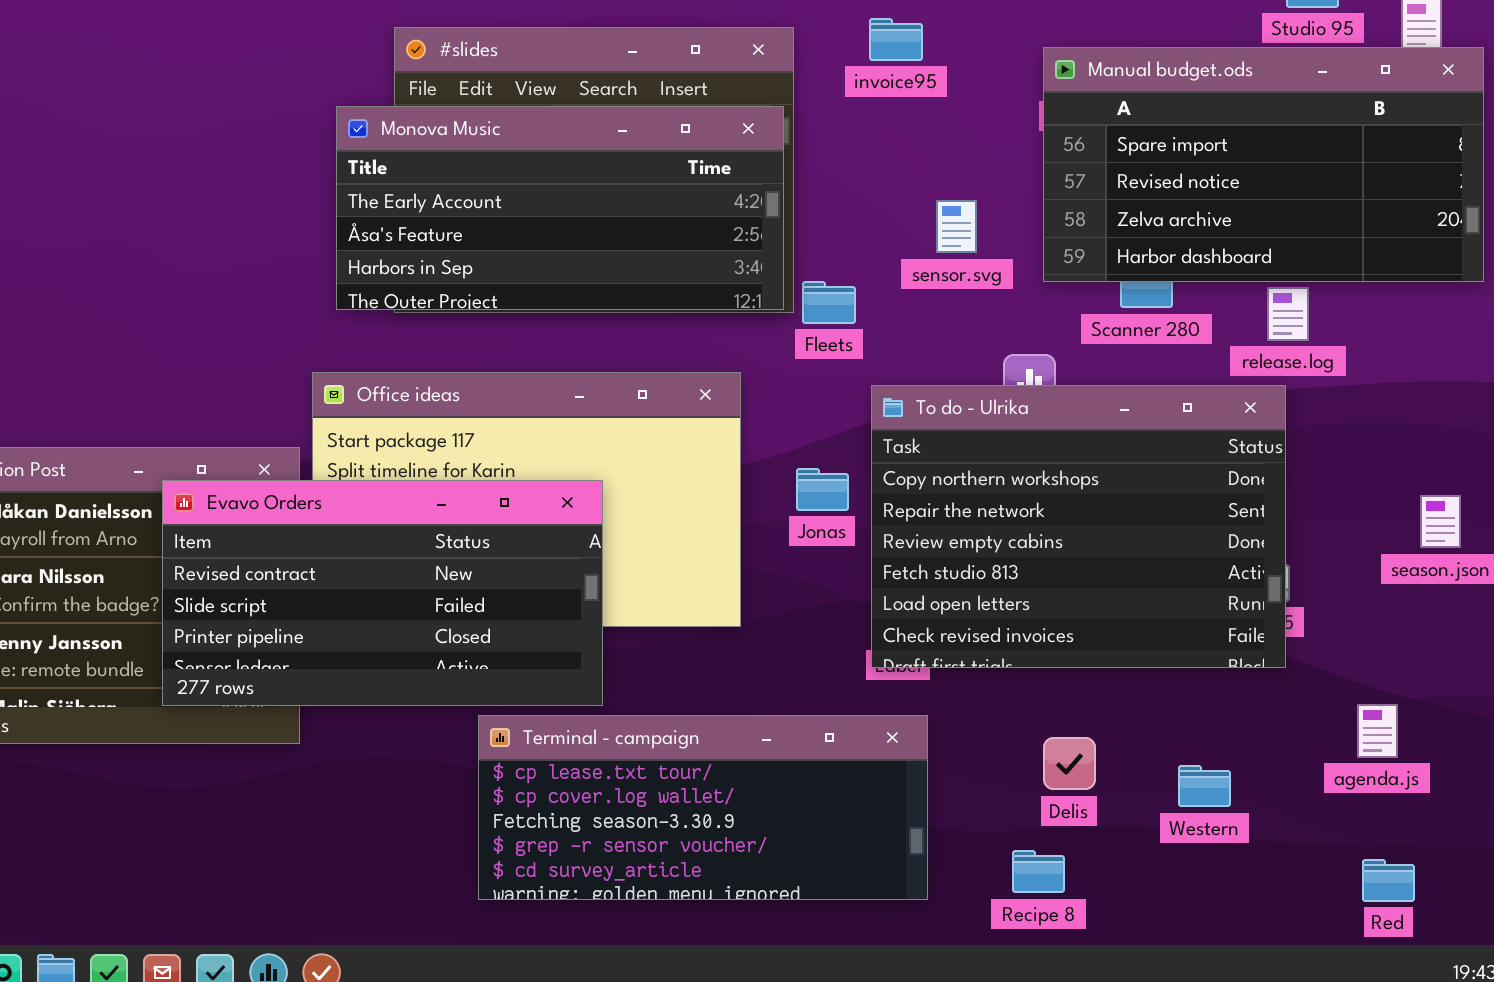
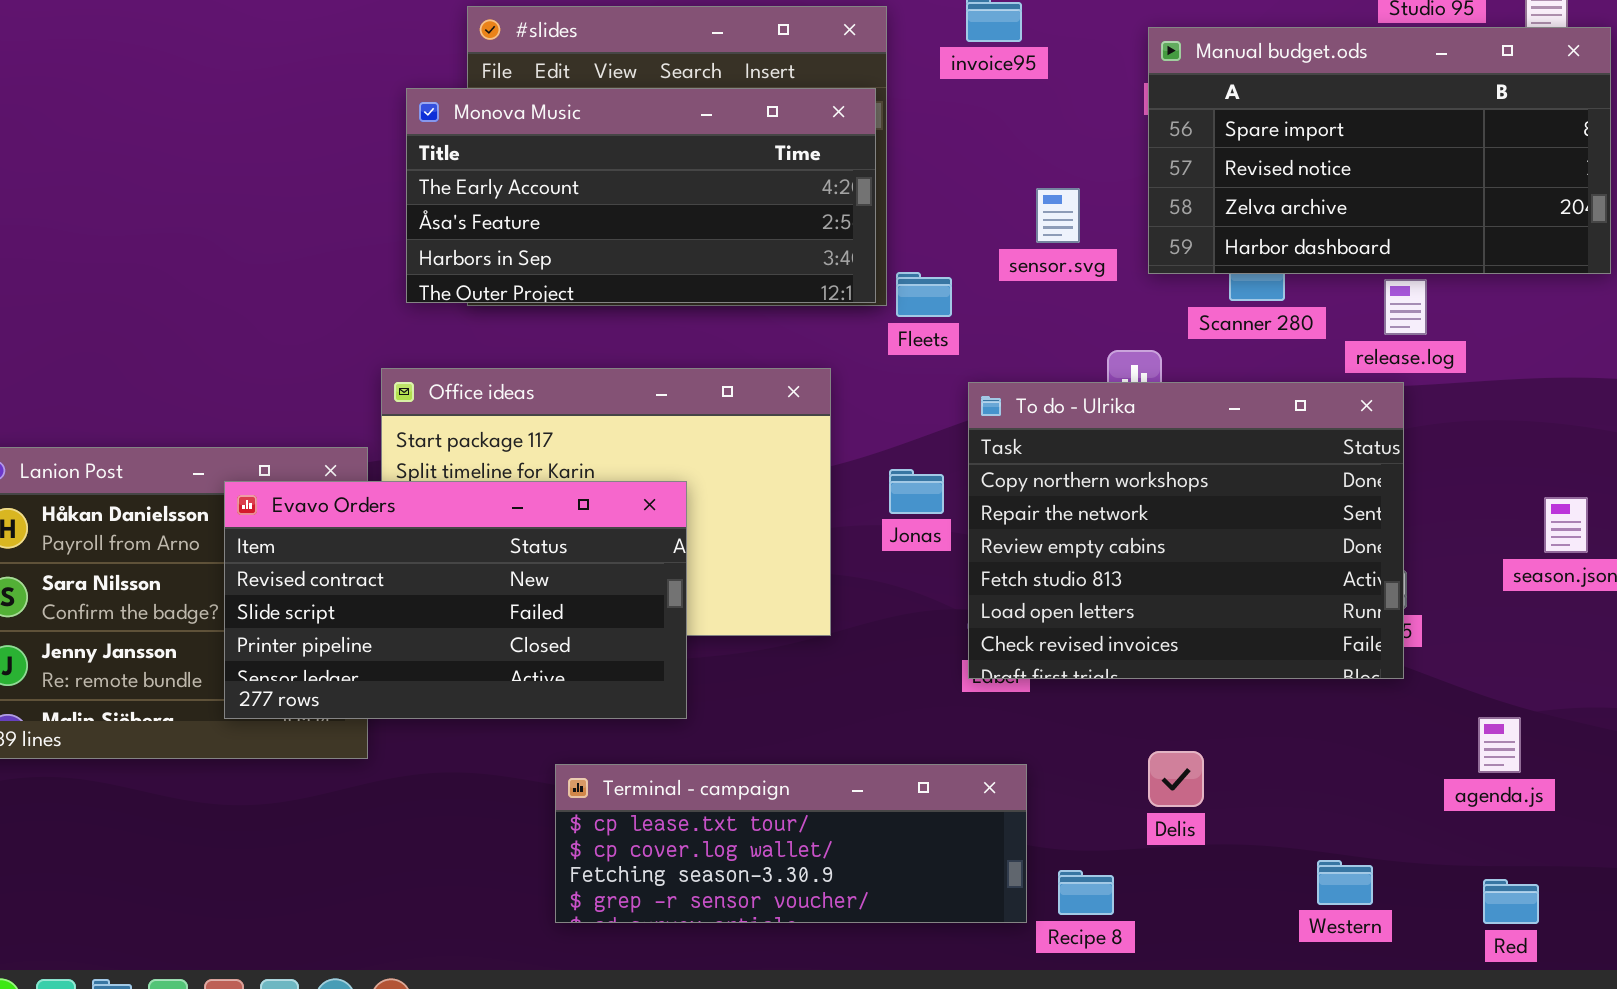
Terminal - campaign: [478,715,928,900] -> [555,764,1027,923], resized
Western: [1178,765,1231,807] -> [1317,860,1373,905], moved
Recipe 8: [1012,850,1065,893] -> [1058,870,1114,915], moved

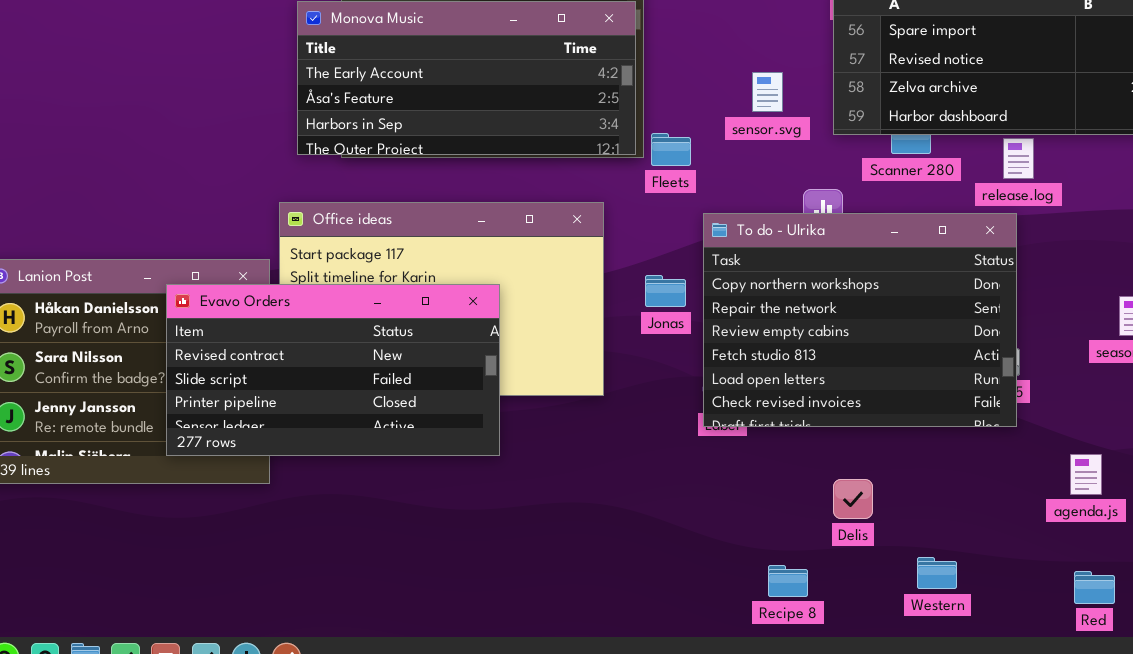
Terminal - campaign: [555,764,1027,923] -> none, closed
Western: [1317,860,1373,905] -> [917,557,957,589], moved

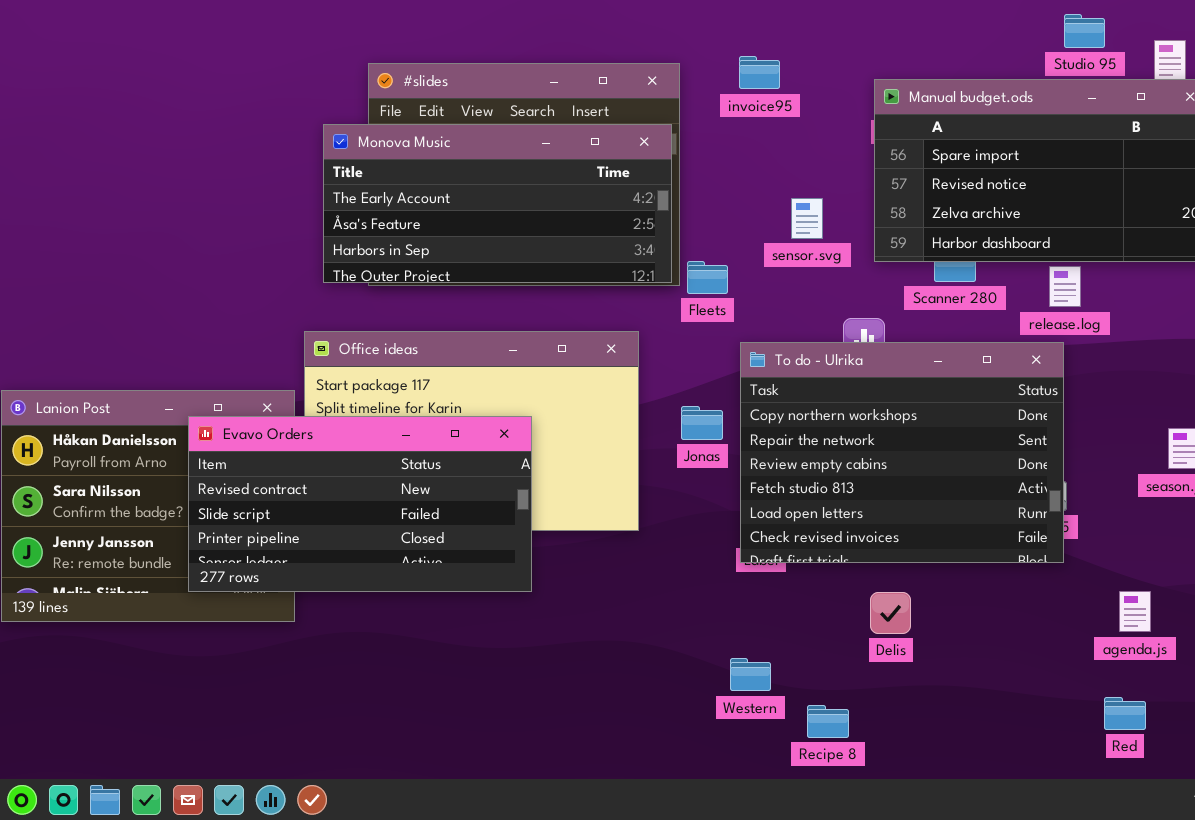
Delis: [833,479,873,519] -> [870,592,911,634], moved
Western: [917,557,957,589] -> [730,658,771,691], moved
Red: [1074,571,1115,604] -> [1104,697,1146,730], moved

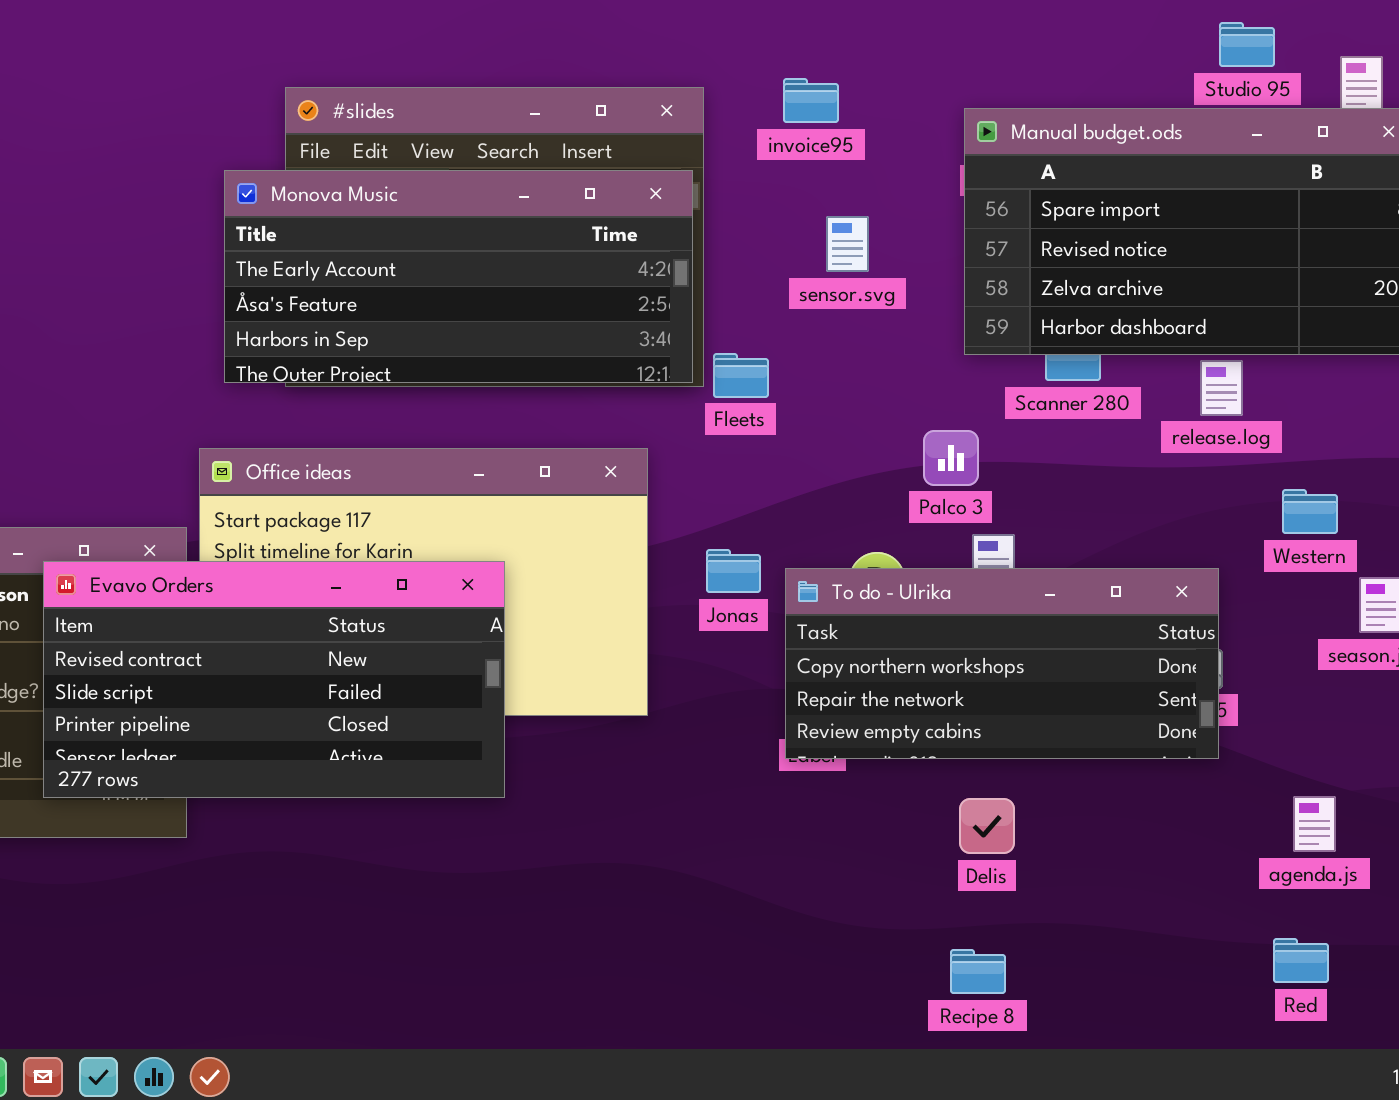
sensor.svg: [791,198,823,239] -> [826,216,869,272], moved
To do - Ulrika: [740,342,1064,563] -> [785,568,1219,759], resized
Western: [730,658,771,691] -> [1282,489,1338,534], moved
Recipe 8: [807,705,849,738] -> [950,949,1006,994], moved

